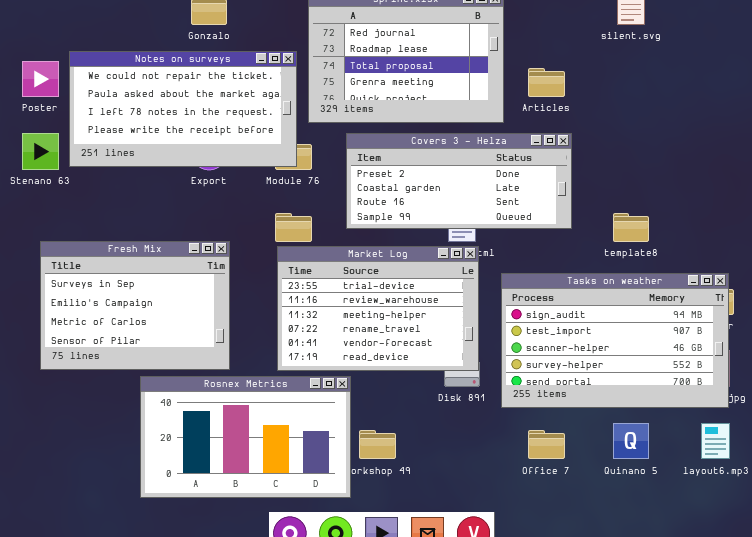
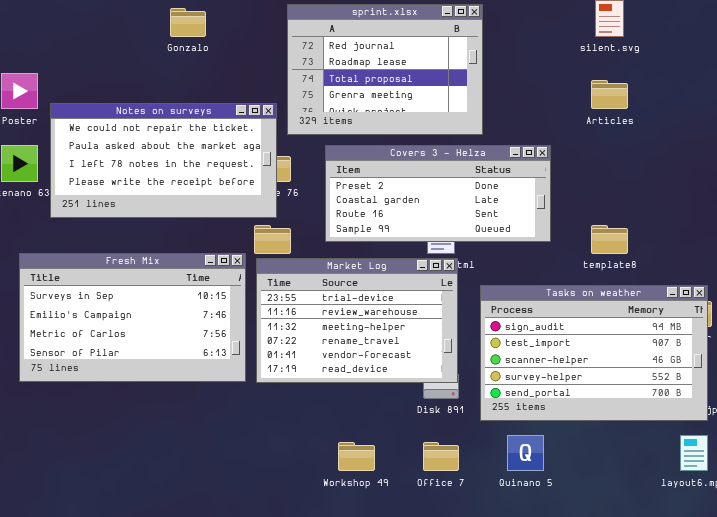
Notes on surveys: [69,51,297,167] -> [50,103,277,218], moved
Articles: [528,68,565,97] -> [591,80,628,109], moved
Fresh Mix: [40,241,230,370] -> [19,253,246,382], resized
Rosnex Metrics: [140,376,351,498] -> none, closed
Quinano 5: [613,423,649,459] -> [507,435,544,471], moved
Office 7: [528,430,565,459] -> [423,442,459,471], moved

